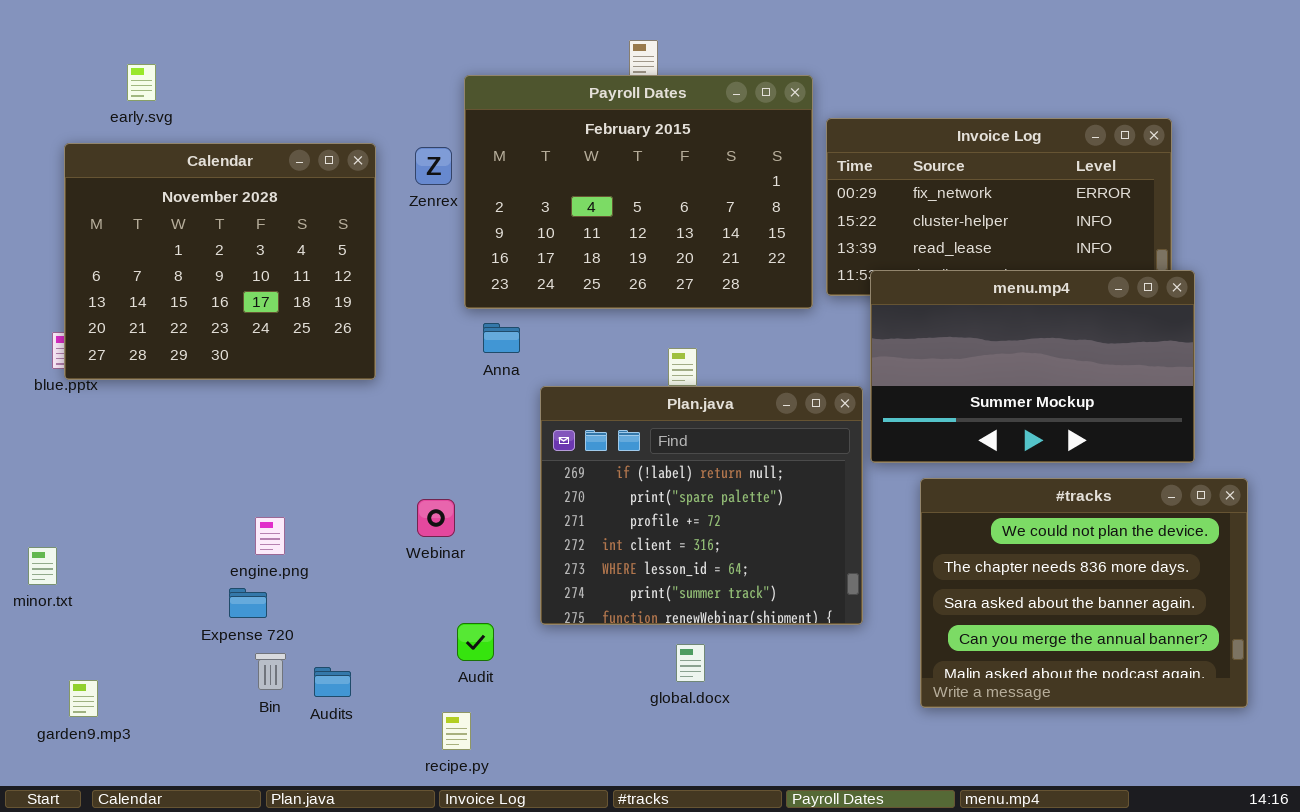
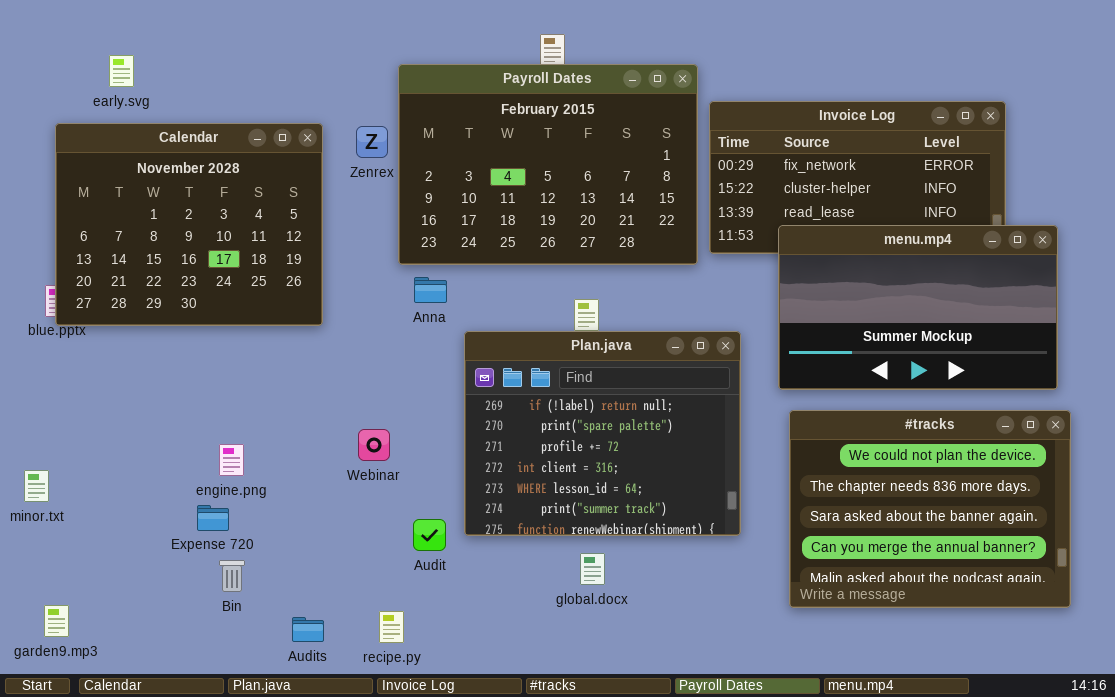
menu.mp4: [870,270,1195,463] -> [778,225,1058,390], moved
Audit: [457,623,494,661] -> [413,519,446,551], moved
Audits: [314,667,351,697] -> [292,617,324,642], moved
garden9.mp3: [69,680,98,717] -> [44,605,69,637], moved

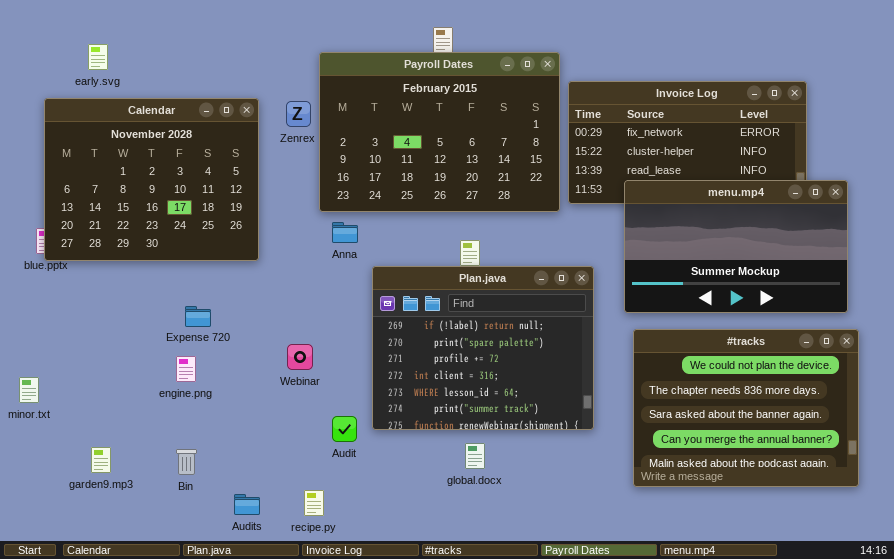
Expense 720: [197,505,229,531] -> [185,306,211,327], moved
garden9.mp3: [44,605,69,637] -> [91,447,111,473], moved

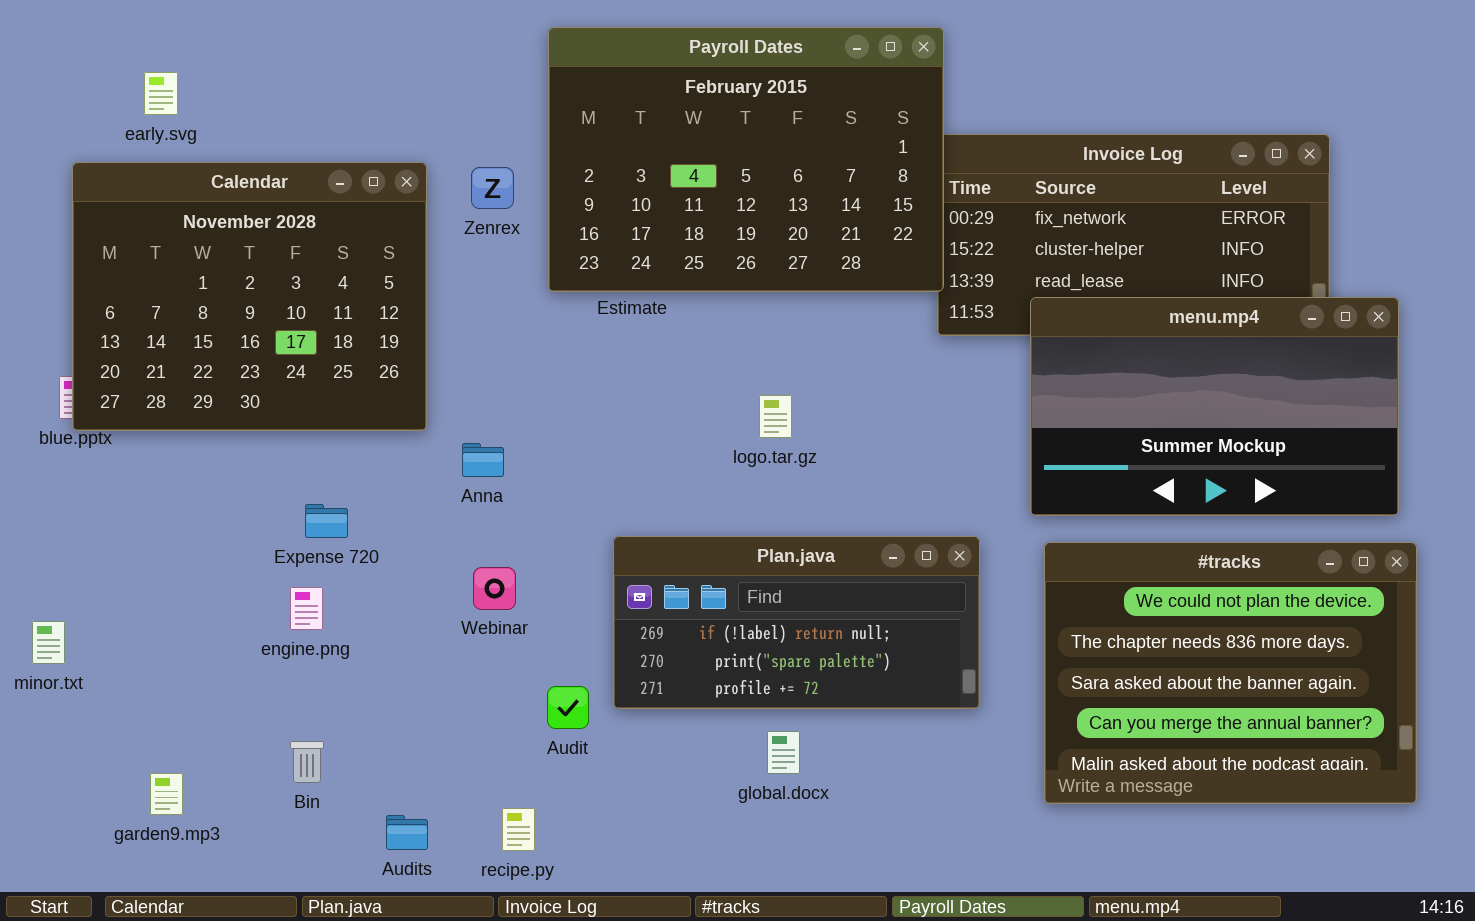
Payroll Dates: [319,52,560,212] -> [548,27,944,292], moved
Anna: [332,222,358,243] -> [462,443,504,477], moved
Plan.java: [372,266,594,430] -> [613,536,980,709], resized
garden9.mp3: [91,447,111,473] -> [150,773,183,815], moved

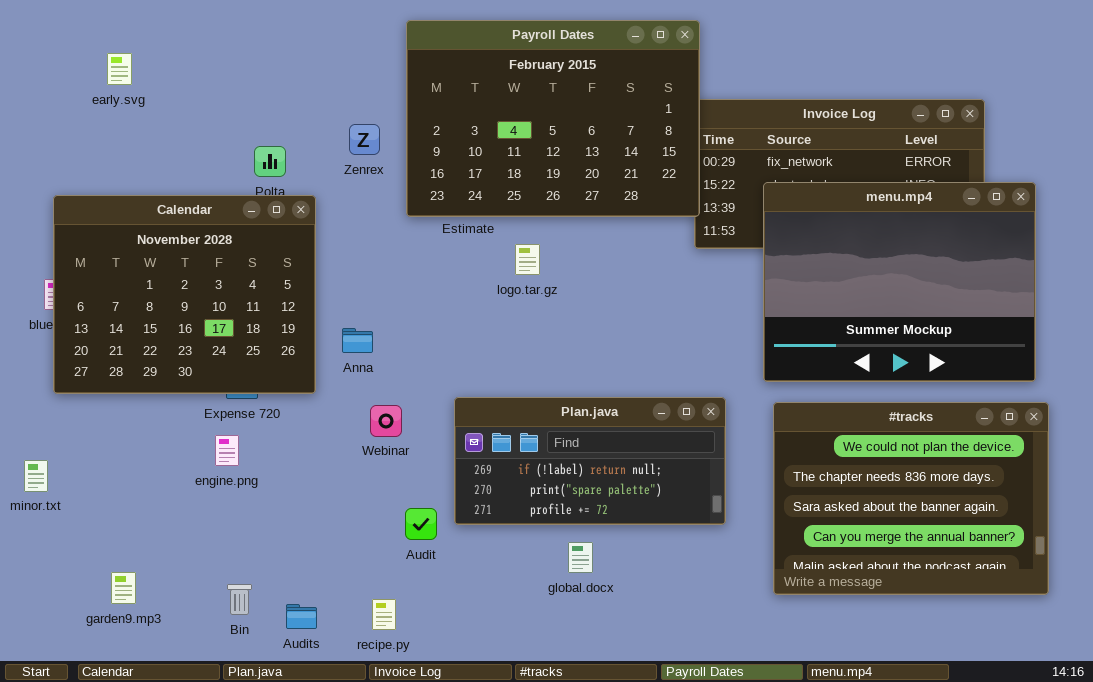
Calendar: [72,162,427,431] -> [53,195,316,394], moved
menu.mp4: [1030,297,1399,516] -> [763,182,1036,382], resized
logo.tar.gz: [759,395,792,438] -> [515,244,540,275], moved
Webinar: [473,567,516,610] -> [370,405,402,437], moved
Bin: [290,741,324,783] -> [227,584,252,615], moved

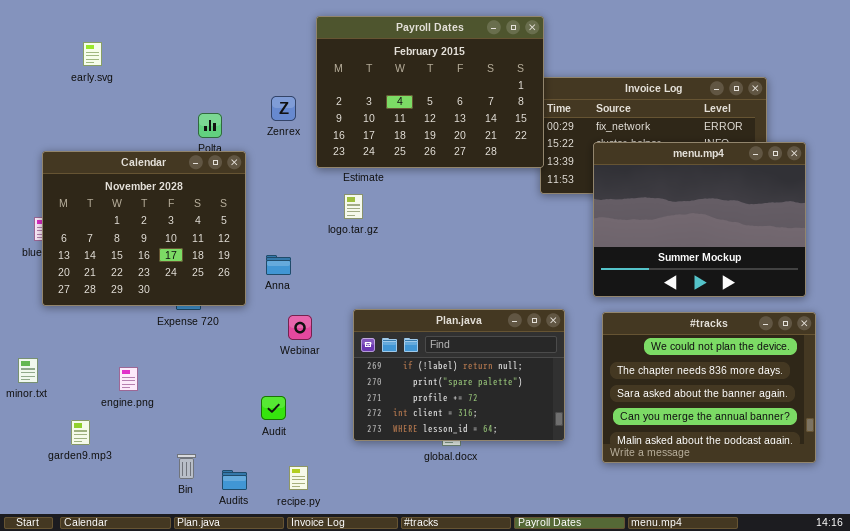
logo.tar.gz: [515,244,540,275] -> [344,194,363,219], moved
Plan.java: [454,397,726,525] -> [353,309,565,441], resized
engine.png: [215,435,239,466] -> [119,367,138,391], moved
Audit: [405,508,437,540] -> [261,396,286,420], moved
garden9.mp3: [111,572,136,604] -> [71,420,90,445], moved

